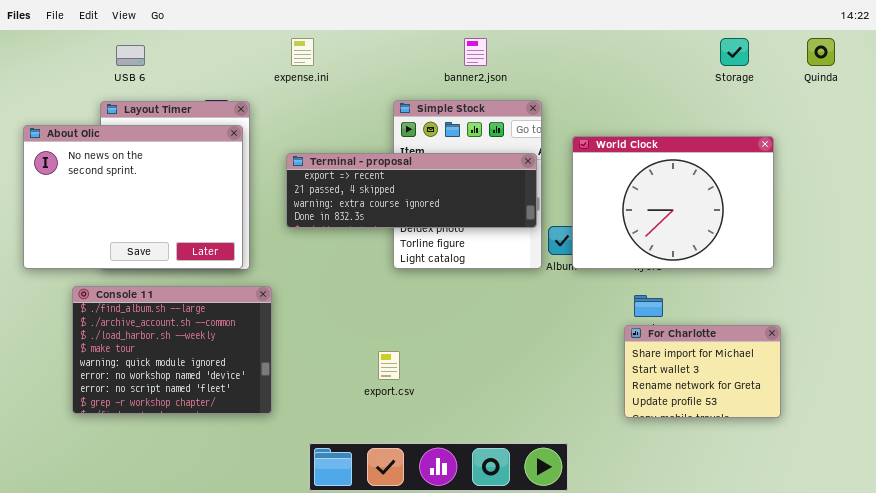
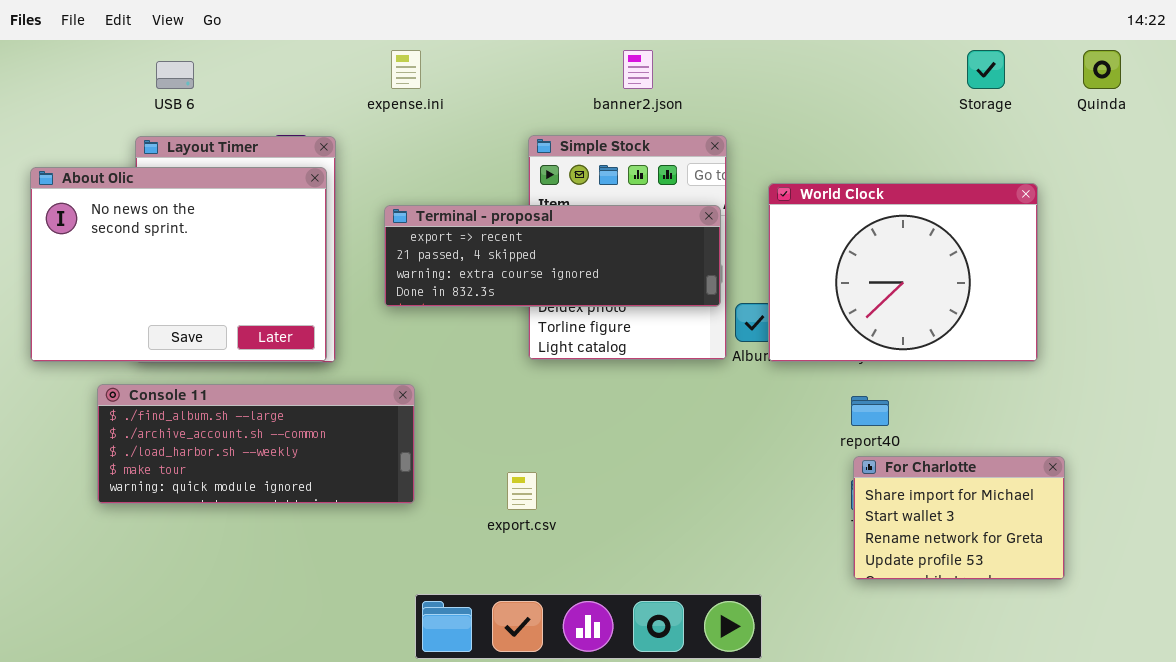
Console 11: [72,286,272,414] -> [97,384,415,504], resized
For Charlotte: [624,325,781,418] -> [853,456,1065,580], moved

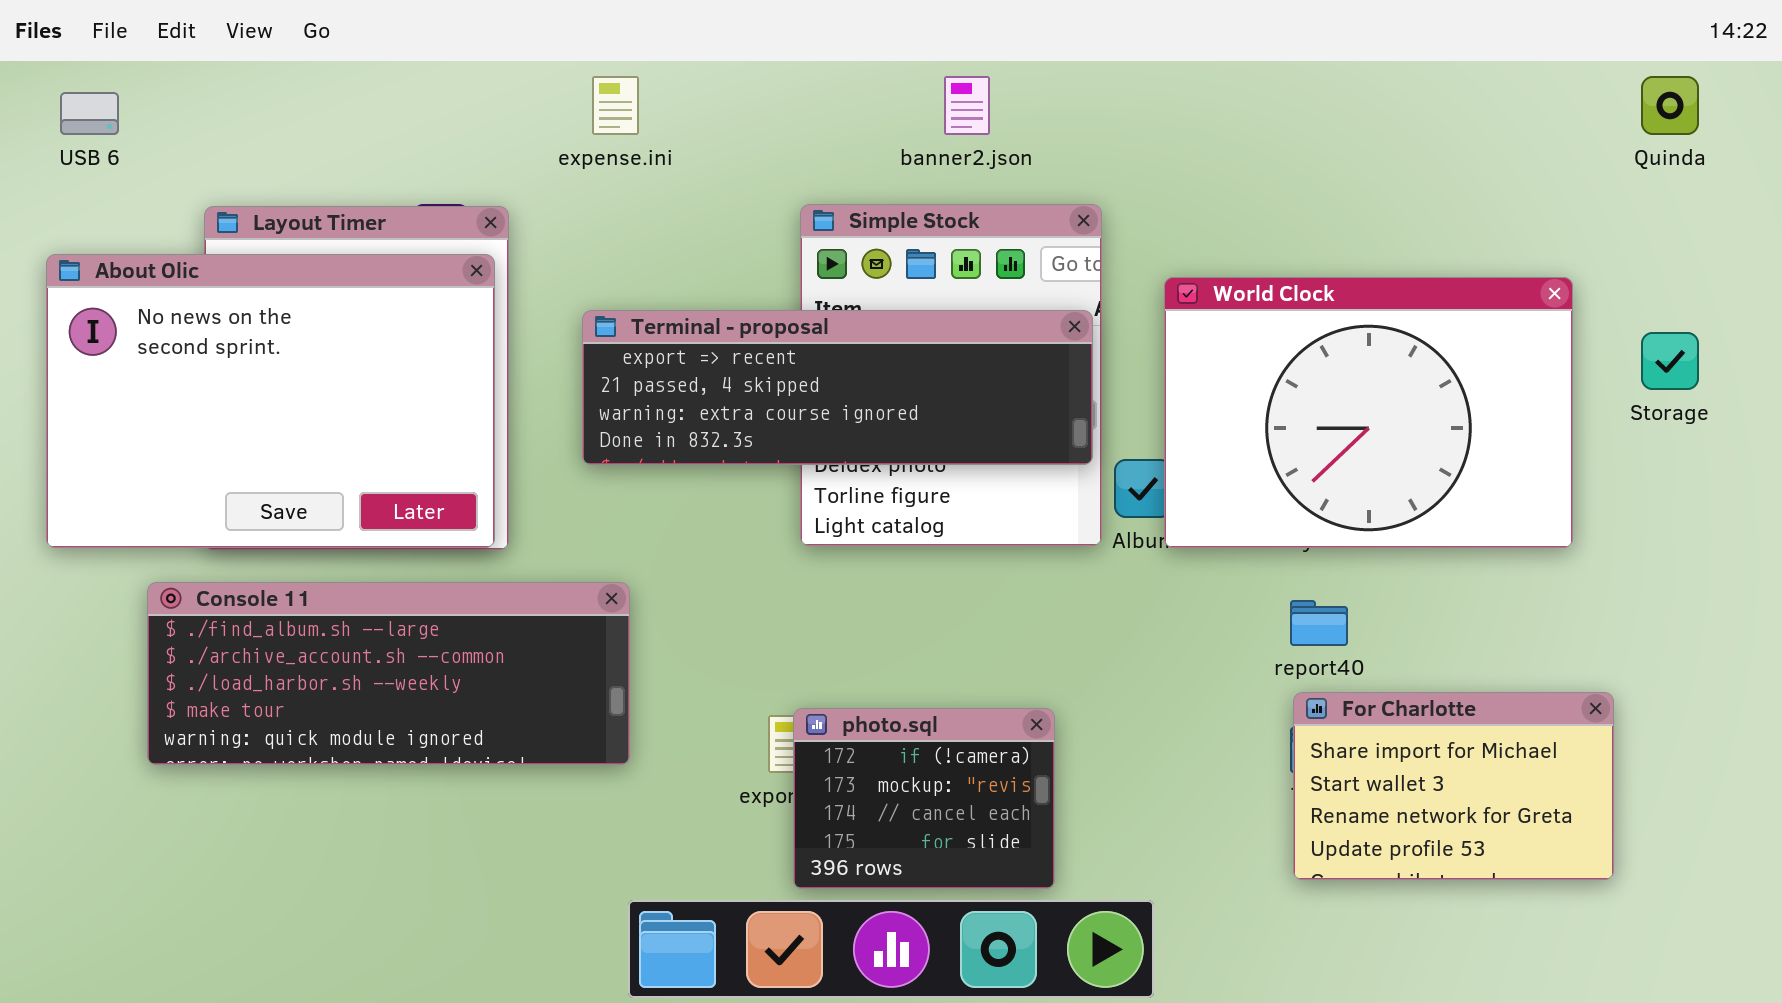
Storage: [967,50,1005,89] -> [1641,332,1699,390], moved
USB 6: [156,61,194,89] -> [60,92,119,135], moved
photo.sql: none -> [793,708,1055,889], opened

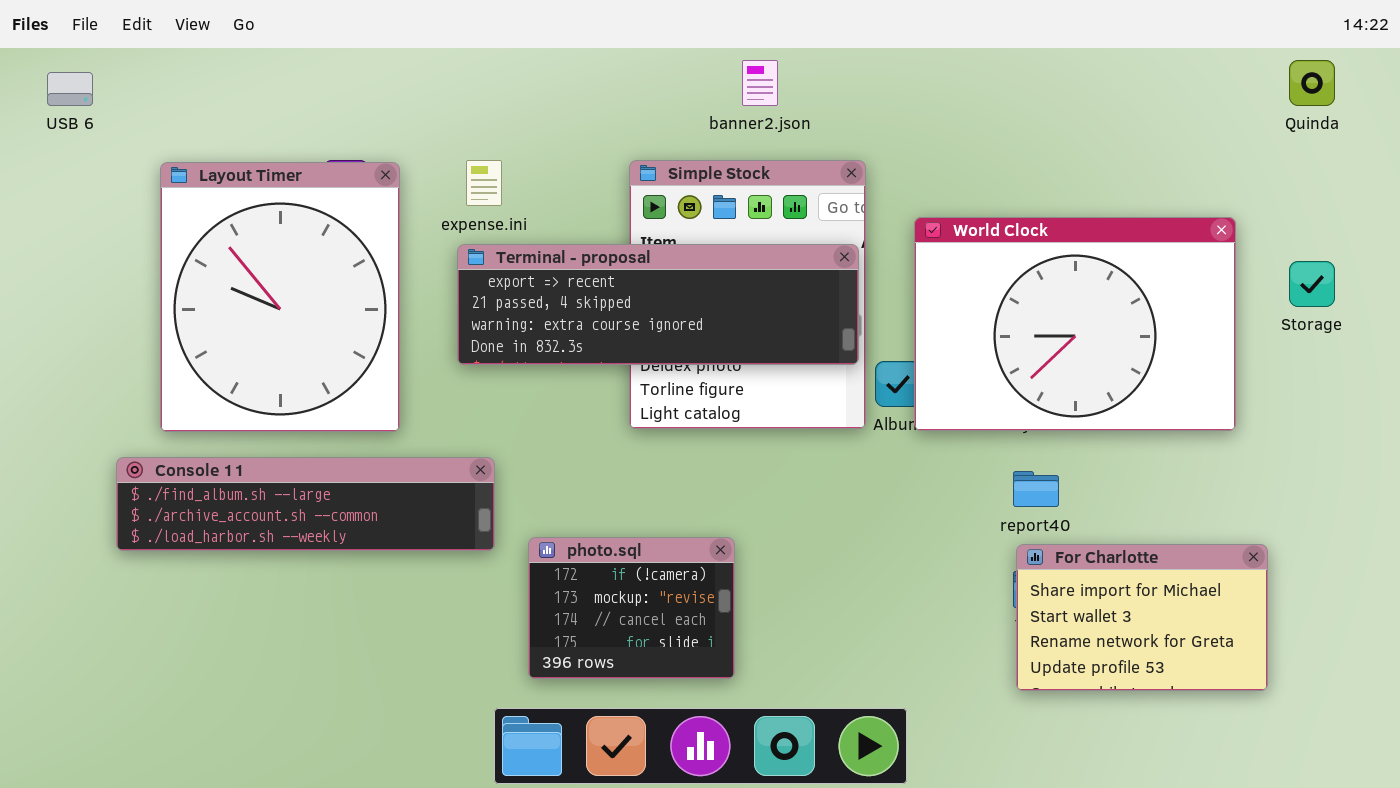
expense.ini: [592,76,639,135] -> [466,160,502,206], moved
About Olic: [46,254,495,548] -> none, closed
Console 11: [147,582,630,765] -> [116,457,495,551], resized
photo.sql: [793,708,1055,889] -> [528,537,735,679], moved

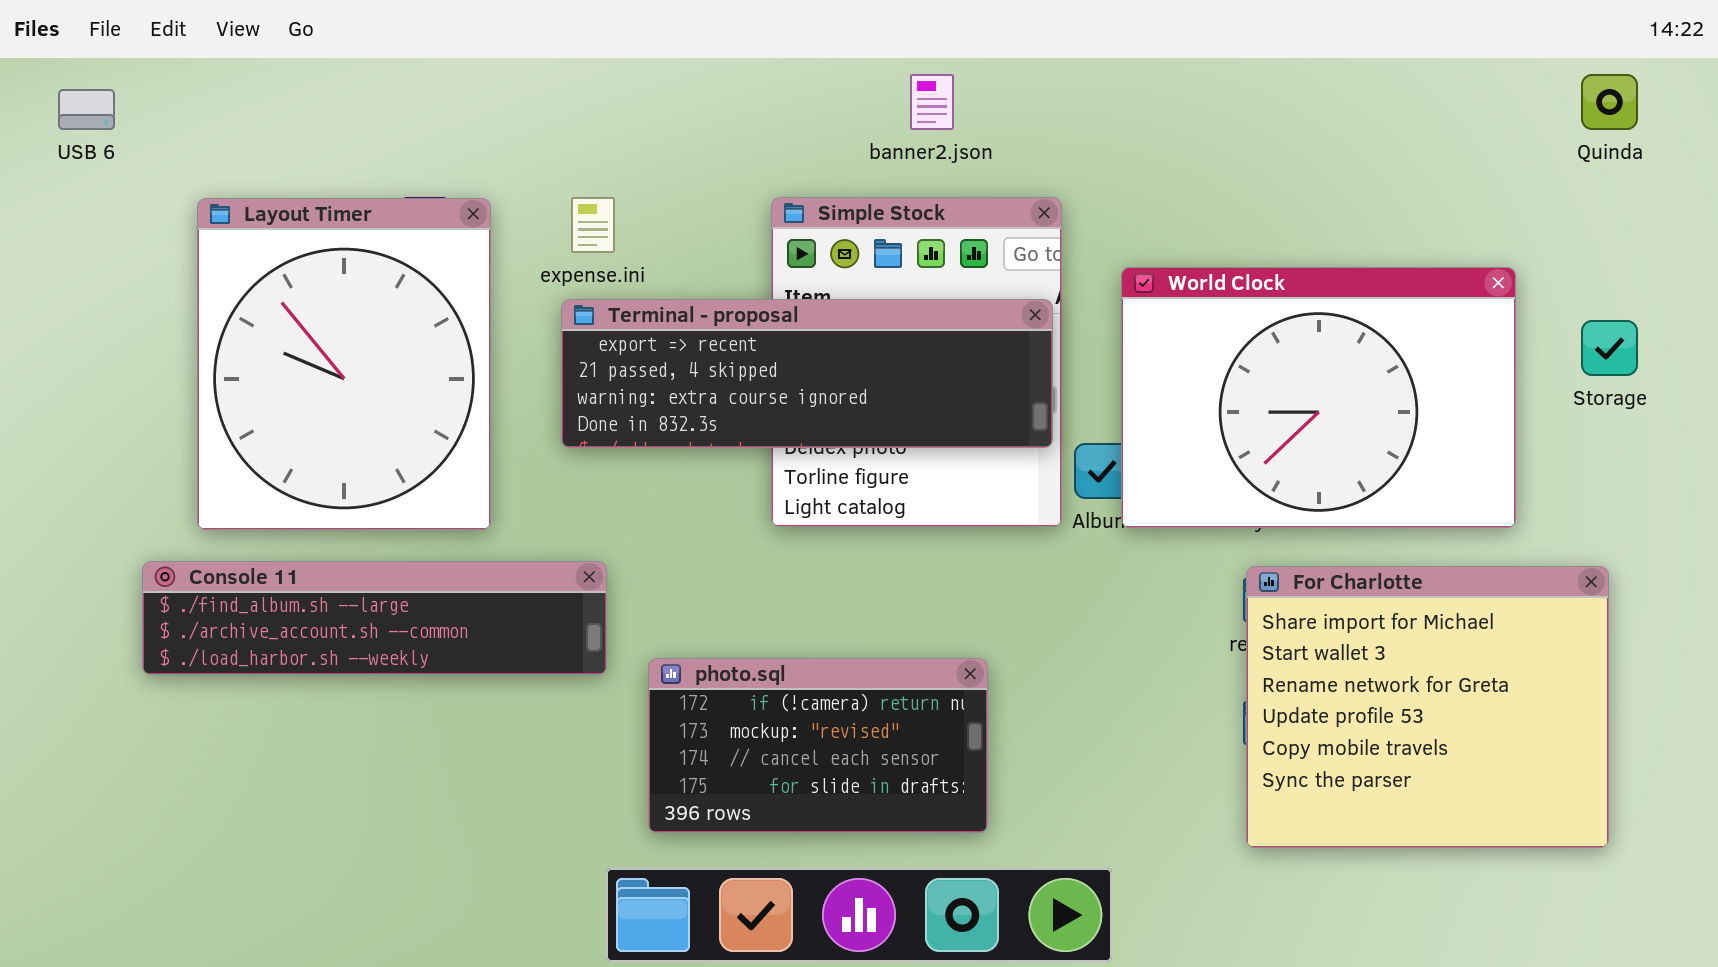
photo.sql: [528,537,735,679] -> [648,658,988,833], resized
For Charlotte: [1016,544,1268,691] -> [1246,566,1609,848], resized

